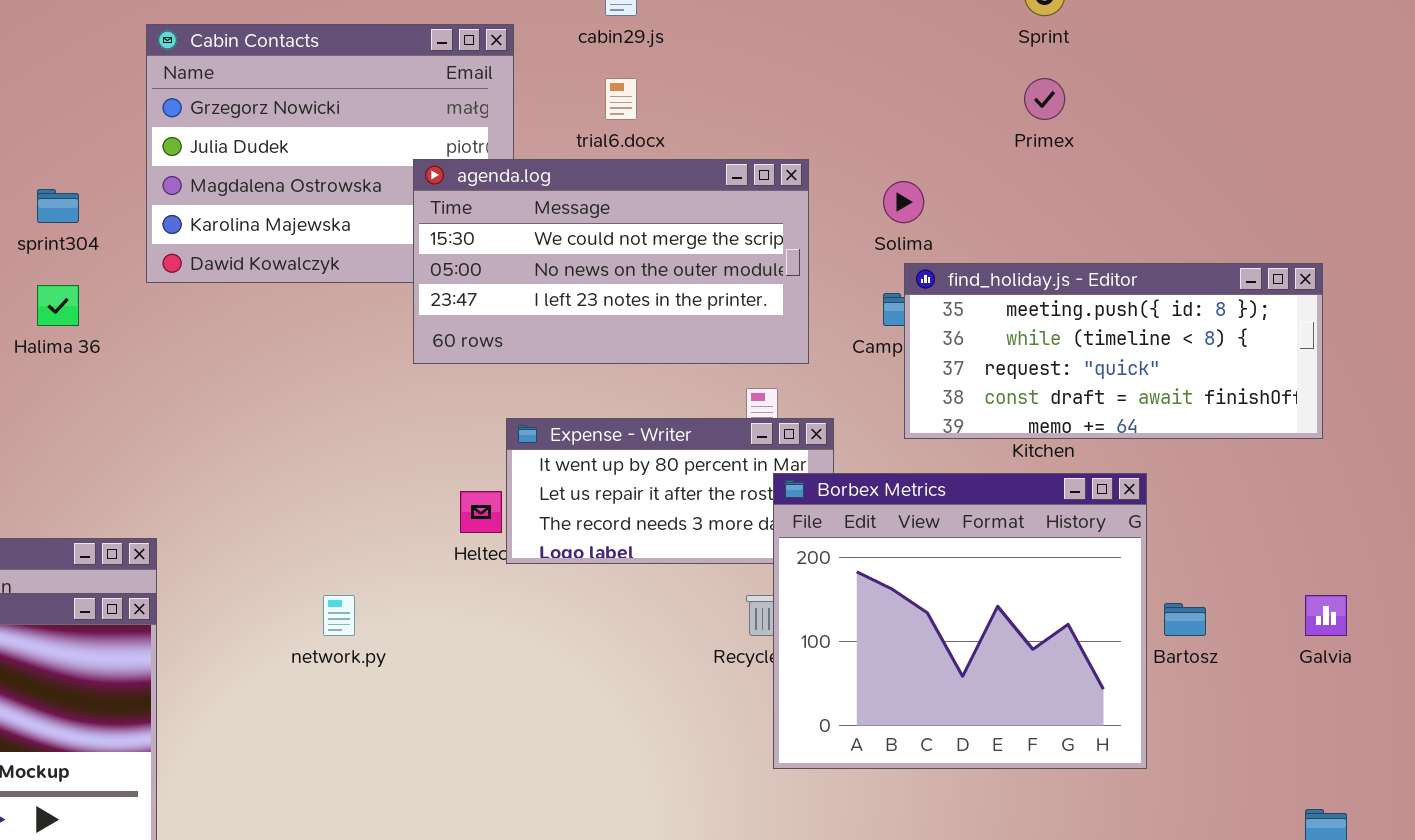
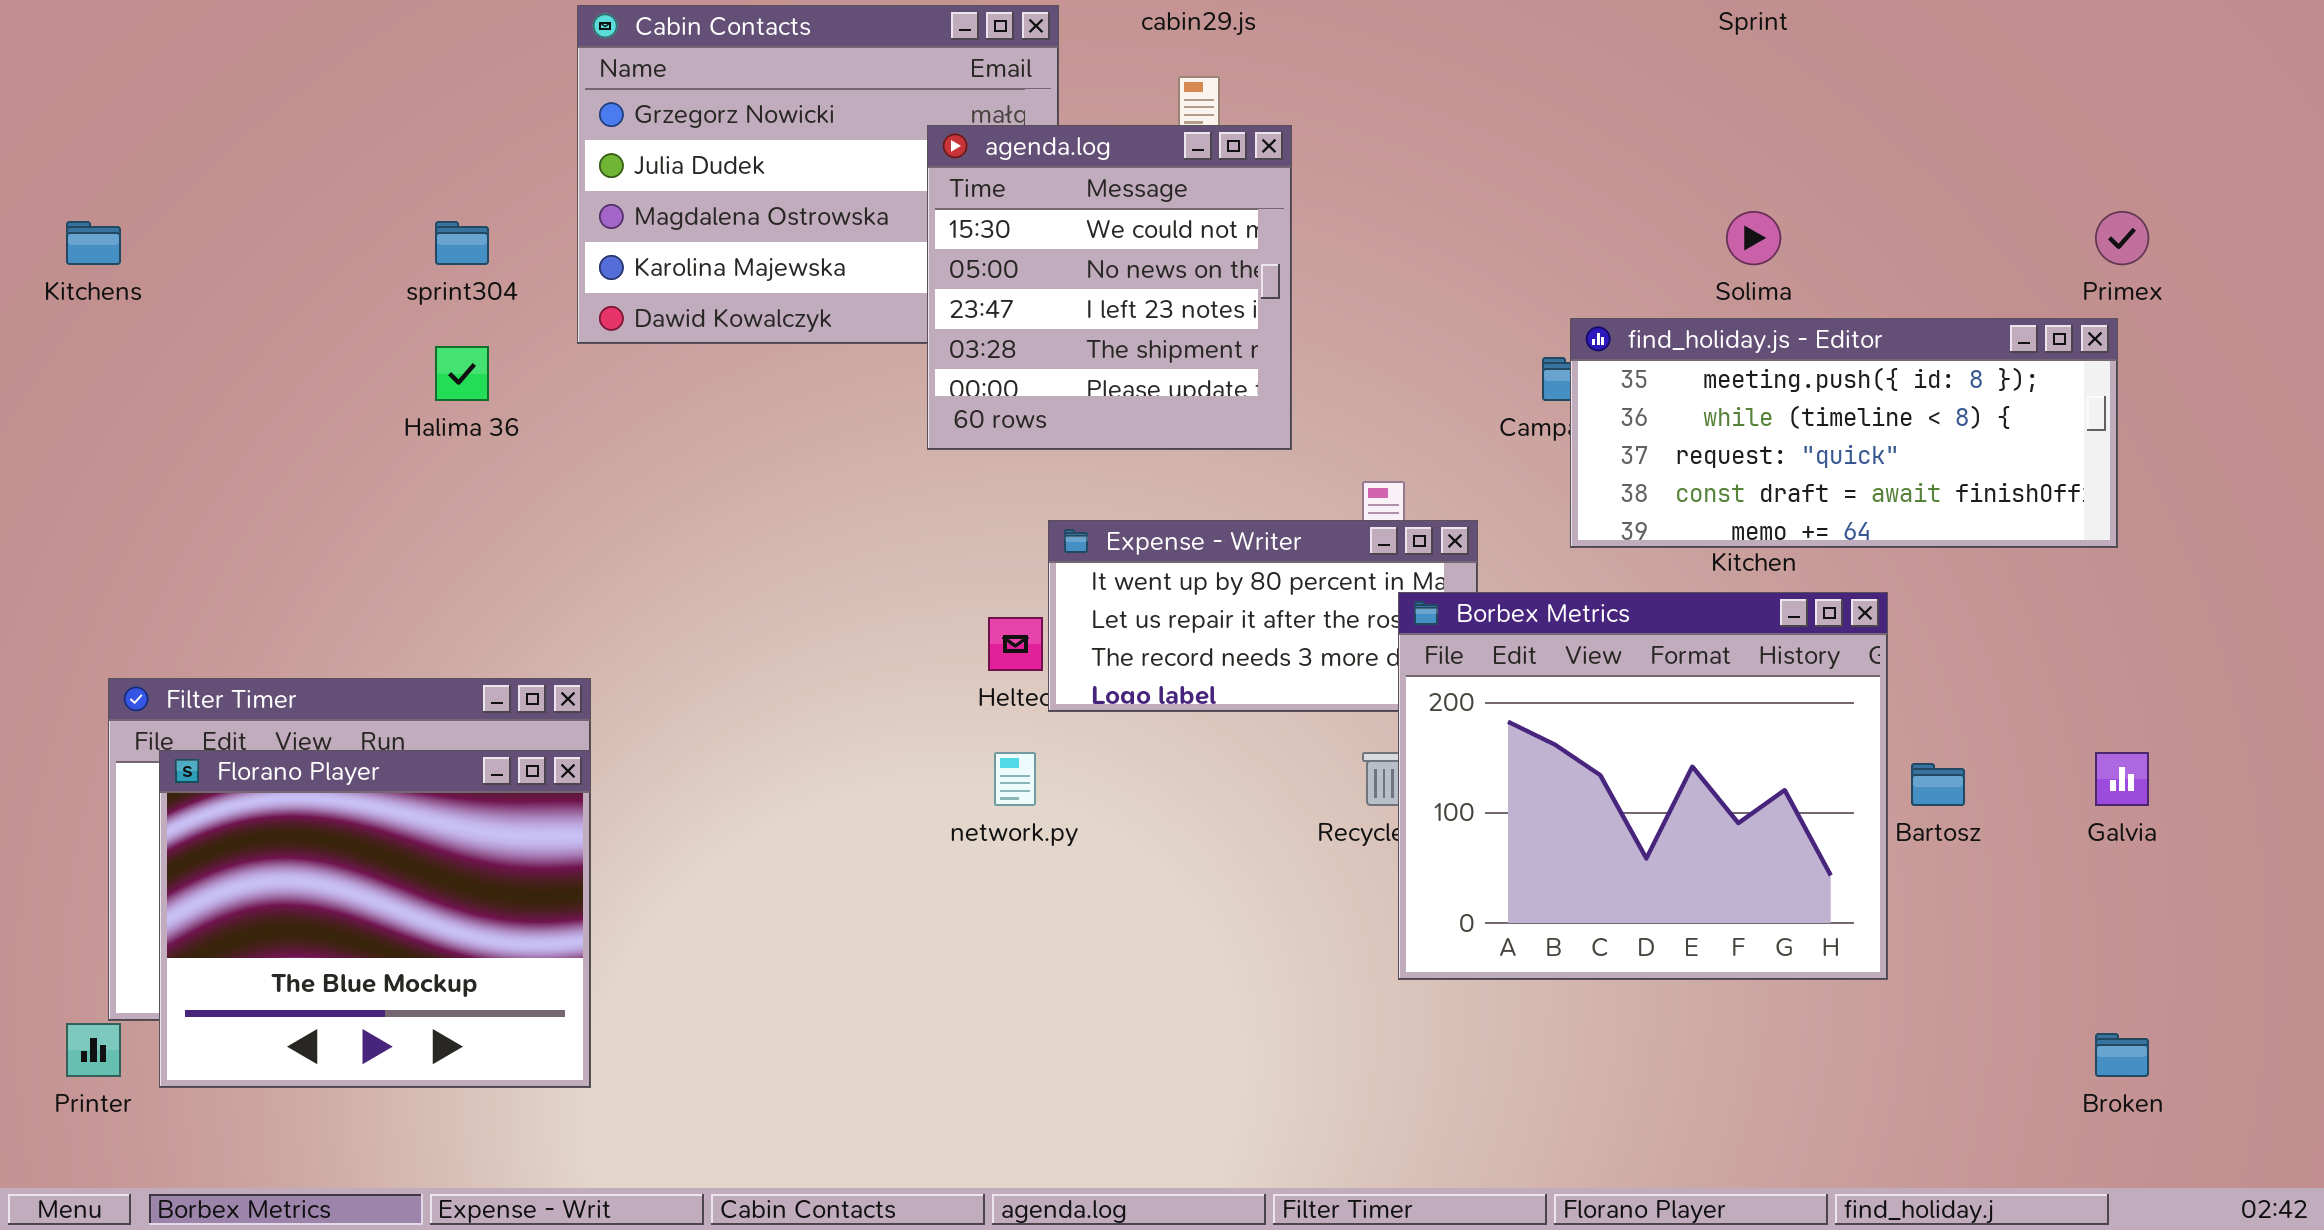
Primex: [1024,78,1065,120] -> [2095,211,2149,265], moved
agenda.log: [413,159,809,364] -> [927,125,1292,450], resized
Solima: [883,181,924,223] -> [1726,211,1781,265], moved
network.py: [323,595,355,636] -> [994,752,1036,806], moved

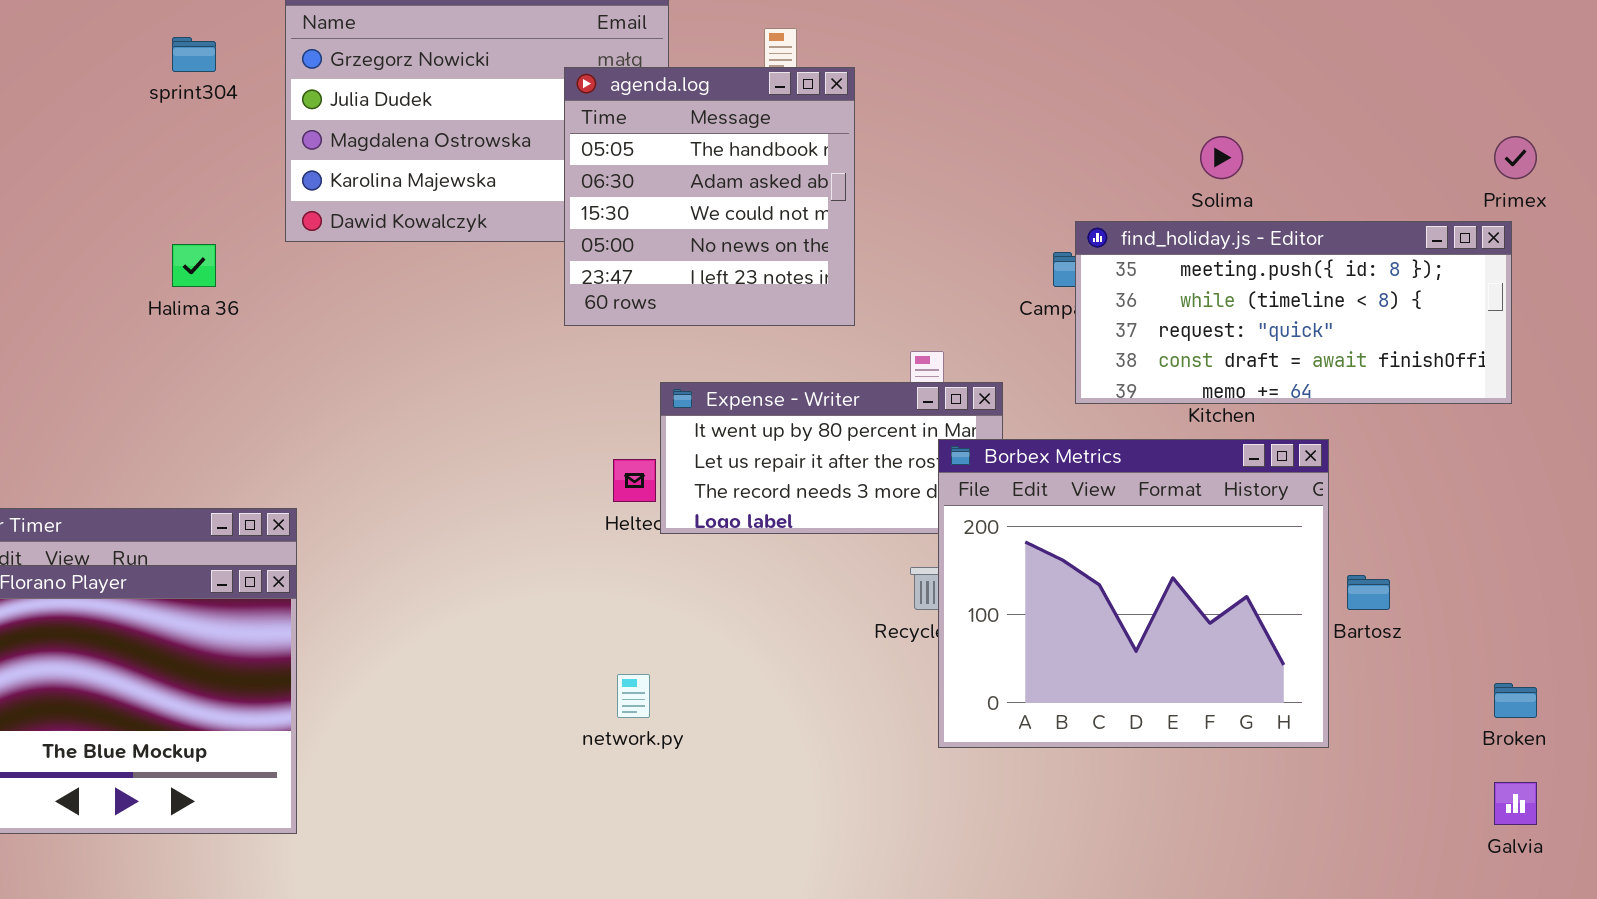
agenda.log: [927,125,1292,450] -> [564,67,855,326], scrolled up 2 rows
sprint304: [435,221,489,265] -> [172,37,216,72], moved
network.py: [994,752,1036,806] -> [617,674,650,718], moved
Galvia: [2095,752,2149,806] -> [1494,782,1537,825], moved
Broken: [2095,1033,2149,1077] -> [1494,683,1537,718], moved

